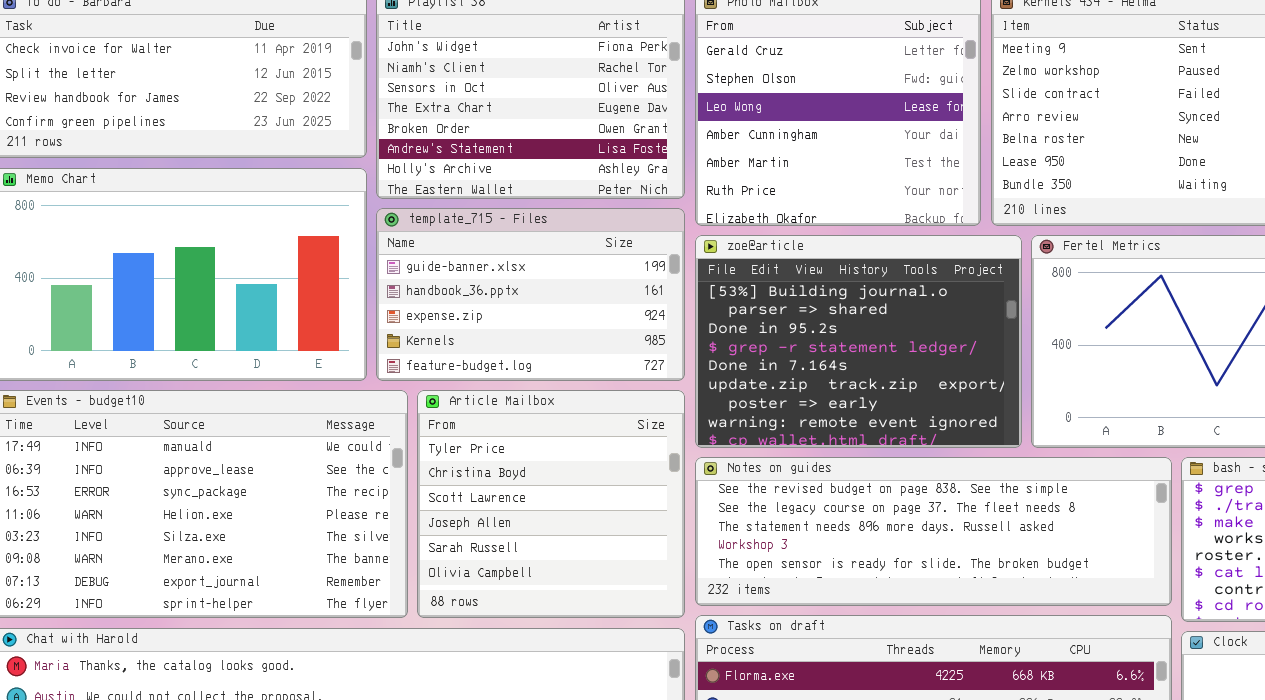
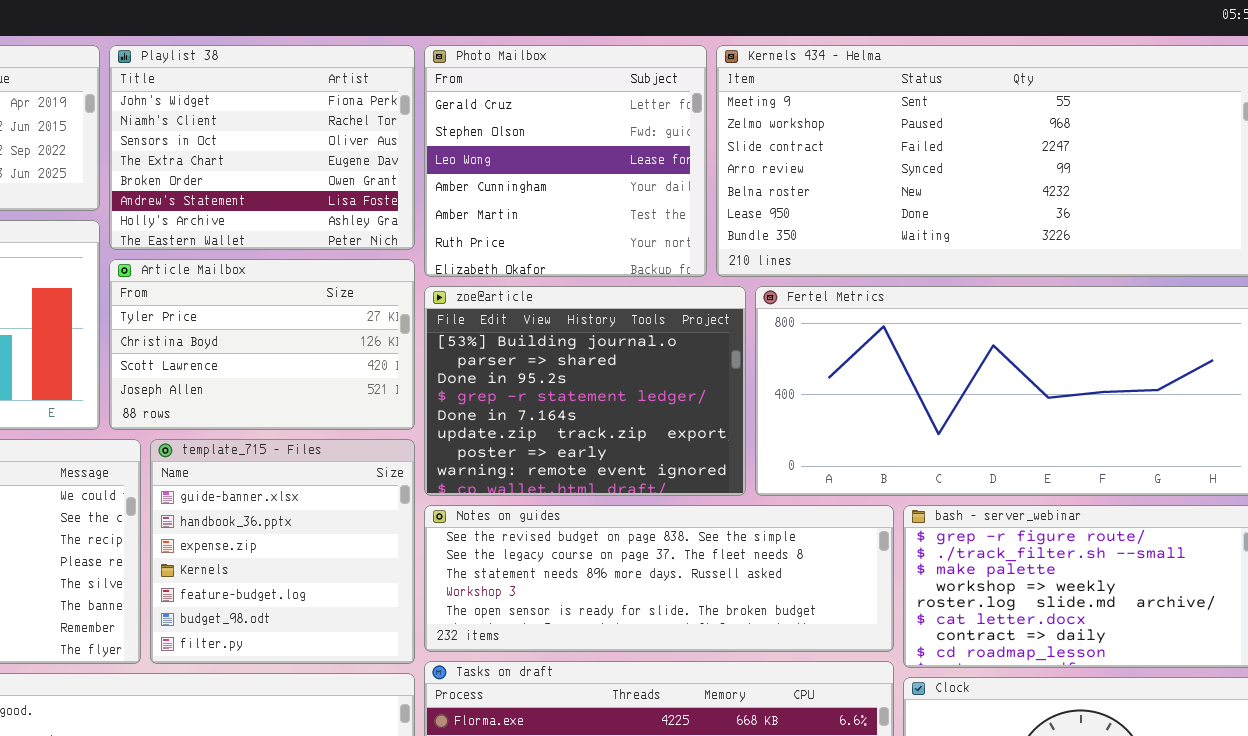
template_715 - Files: [376,208,685,381] -> [150,439,415,664], moved, resized
Article Mailbox: [417,390,685,618] -> [109,259,415,430], moved, resized

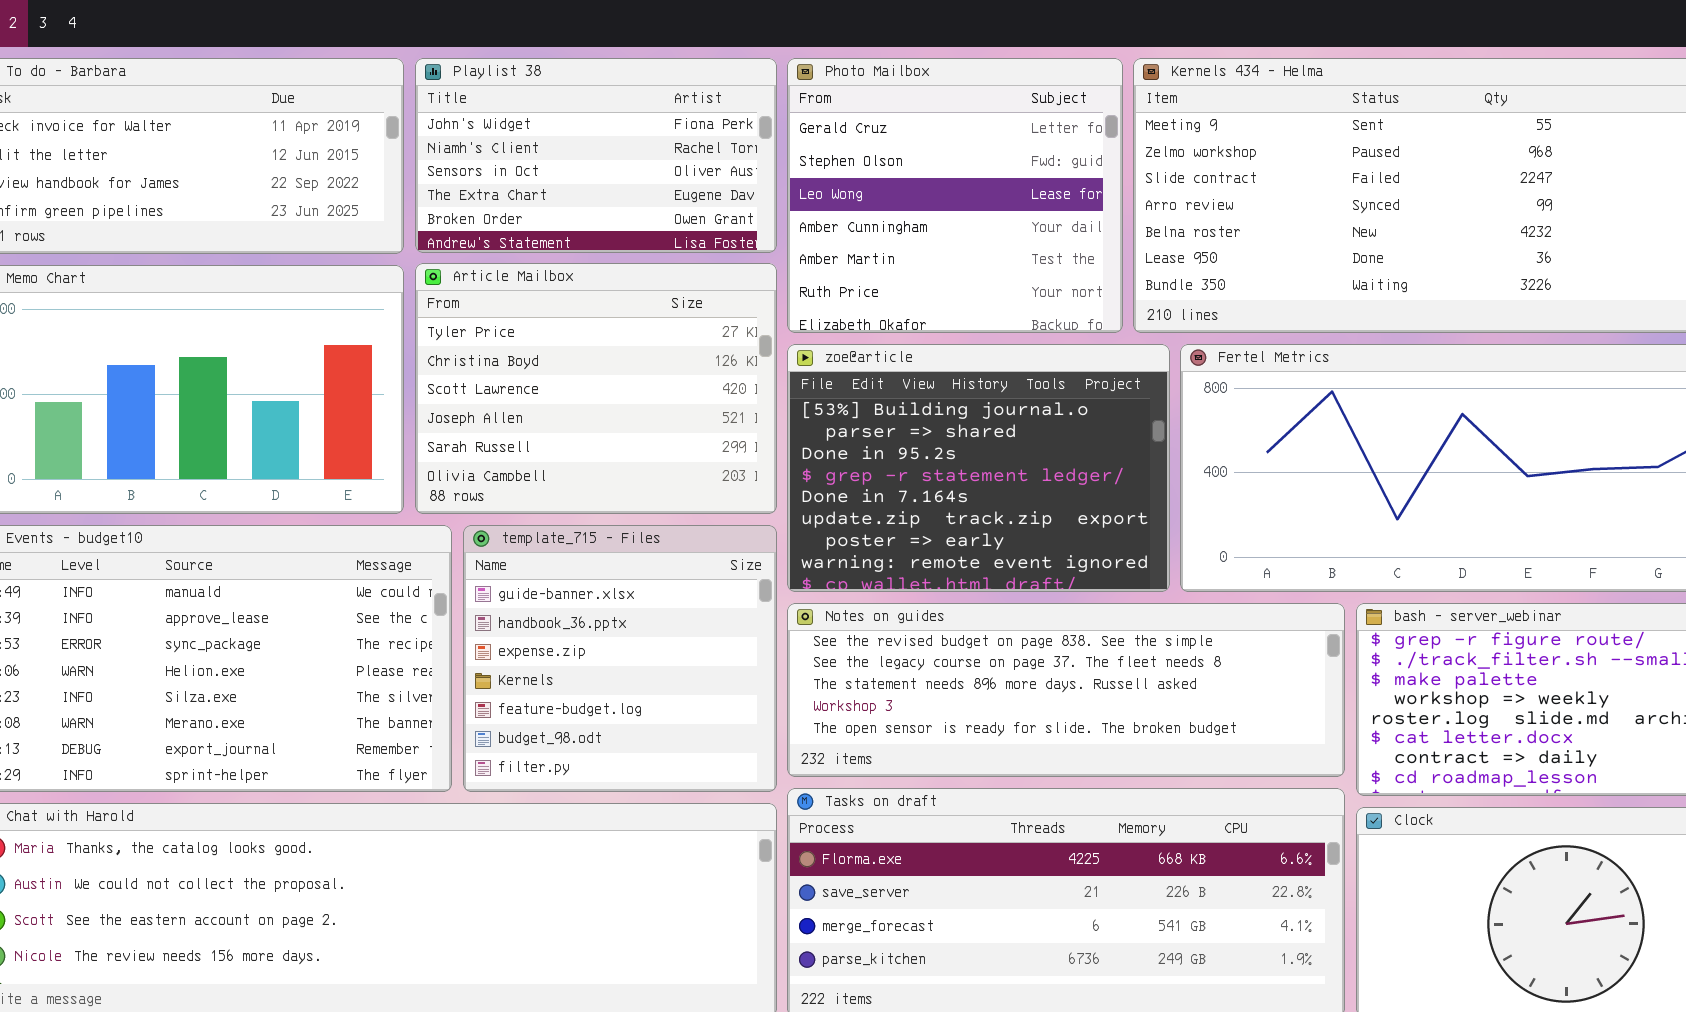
Playlist 38: [109,45,415,250] -> [415,58,777,253], resized
Article Mailbox: [109,259,415,430] -> [415,263,777,514], resized

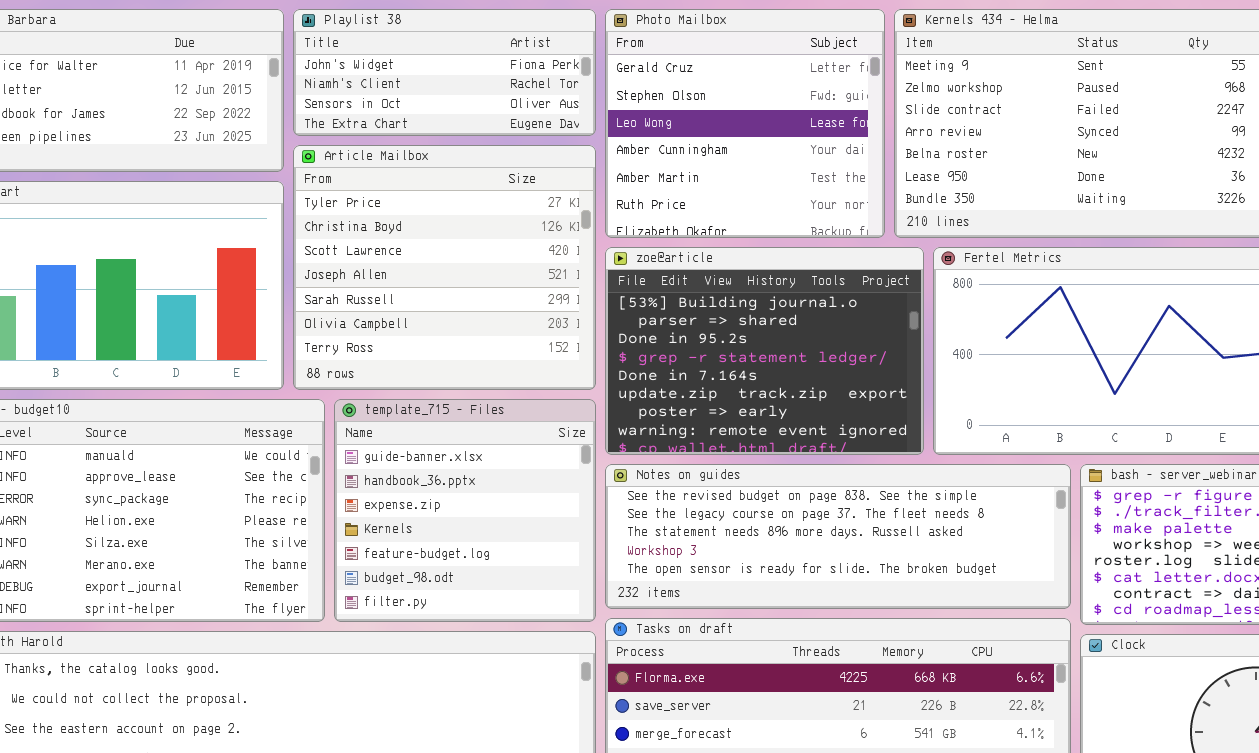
Playlist 38: [415,58,777,253] -> [293,9,596,136], resized
Article Mailbox: [415,263,777,514] -> [293,145,596,390], resized

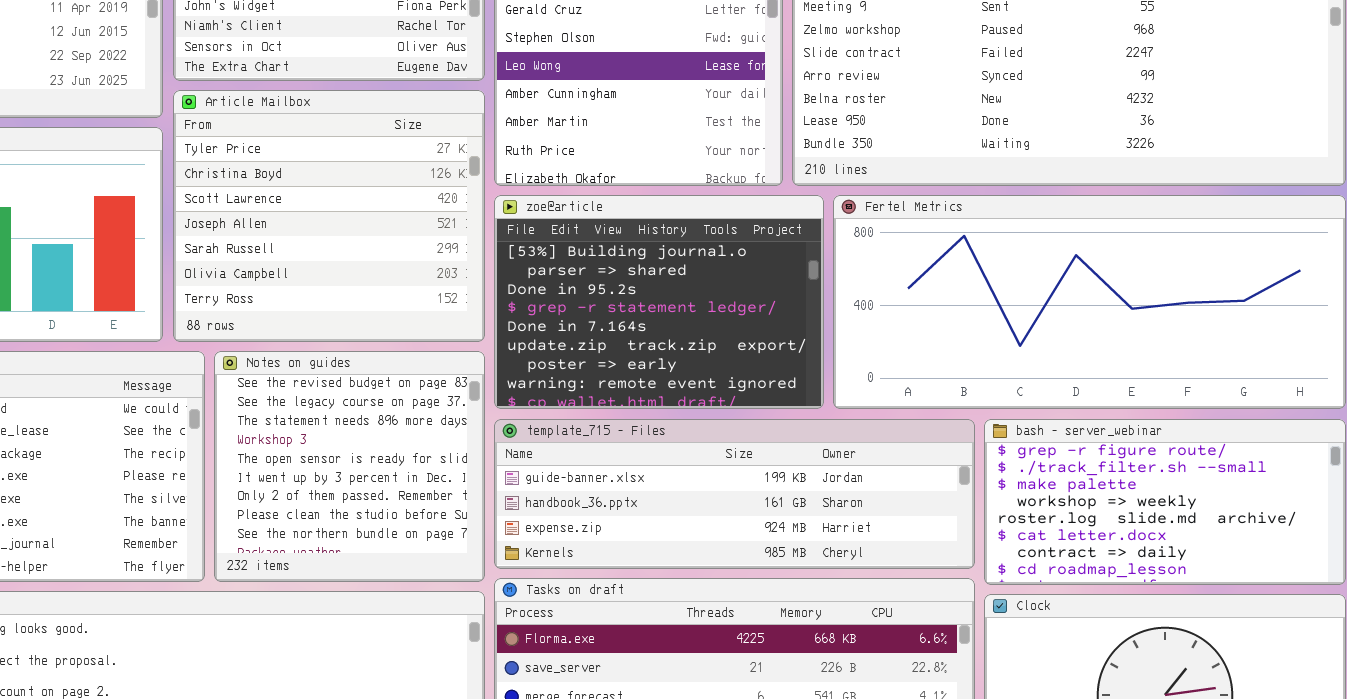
template_715 - Files: [334,399,596,622] -> [494,419,975,569], moved, resized
Notes on guides: [605,464,1071,609] -> [214,351,485,582], moved, resized

